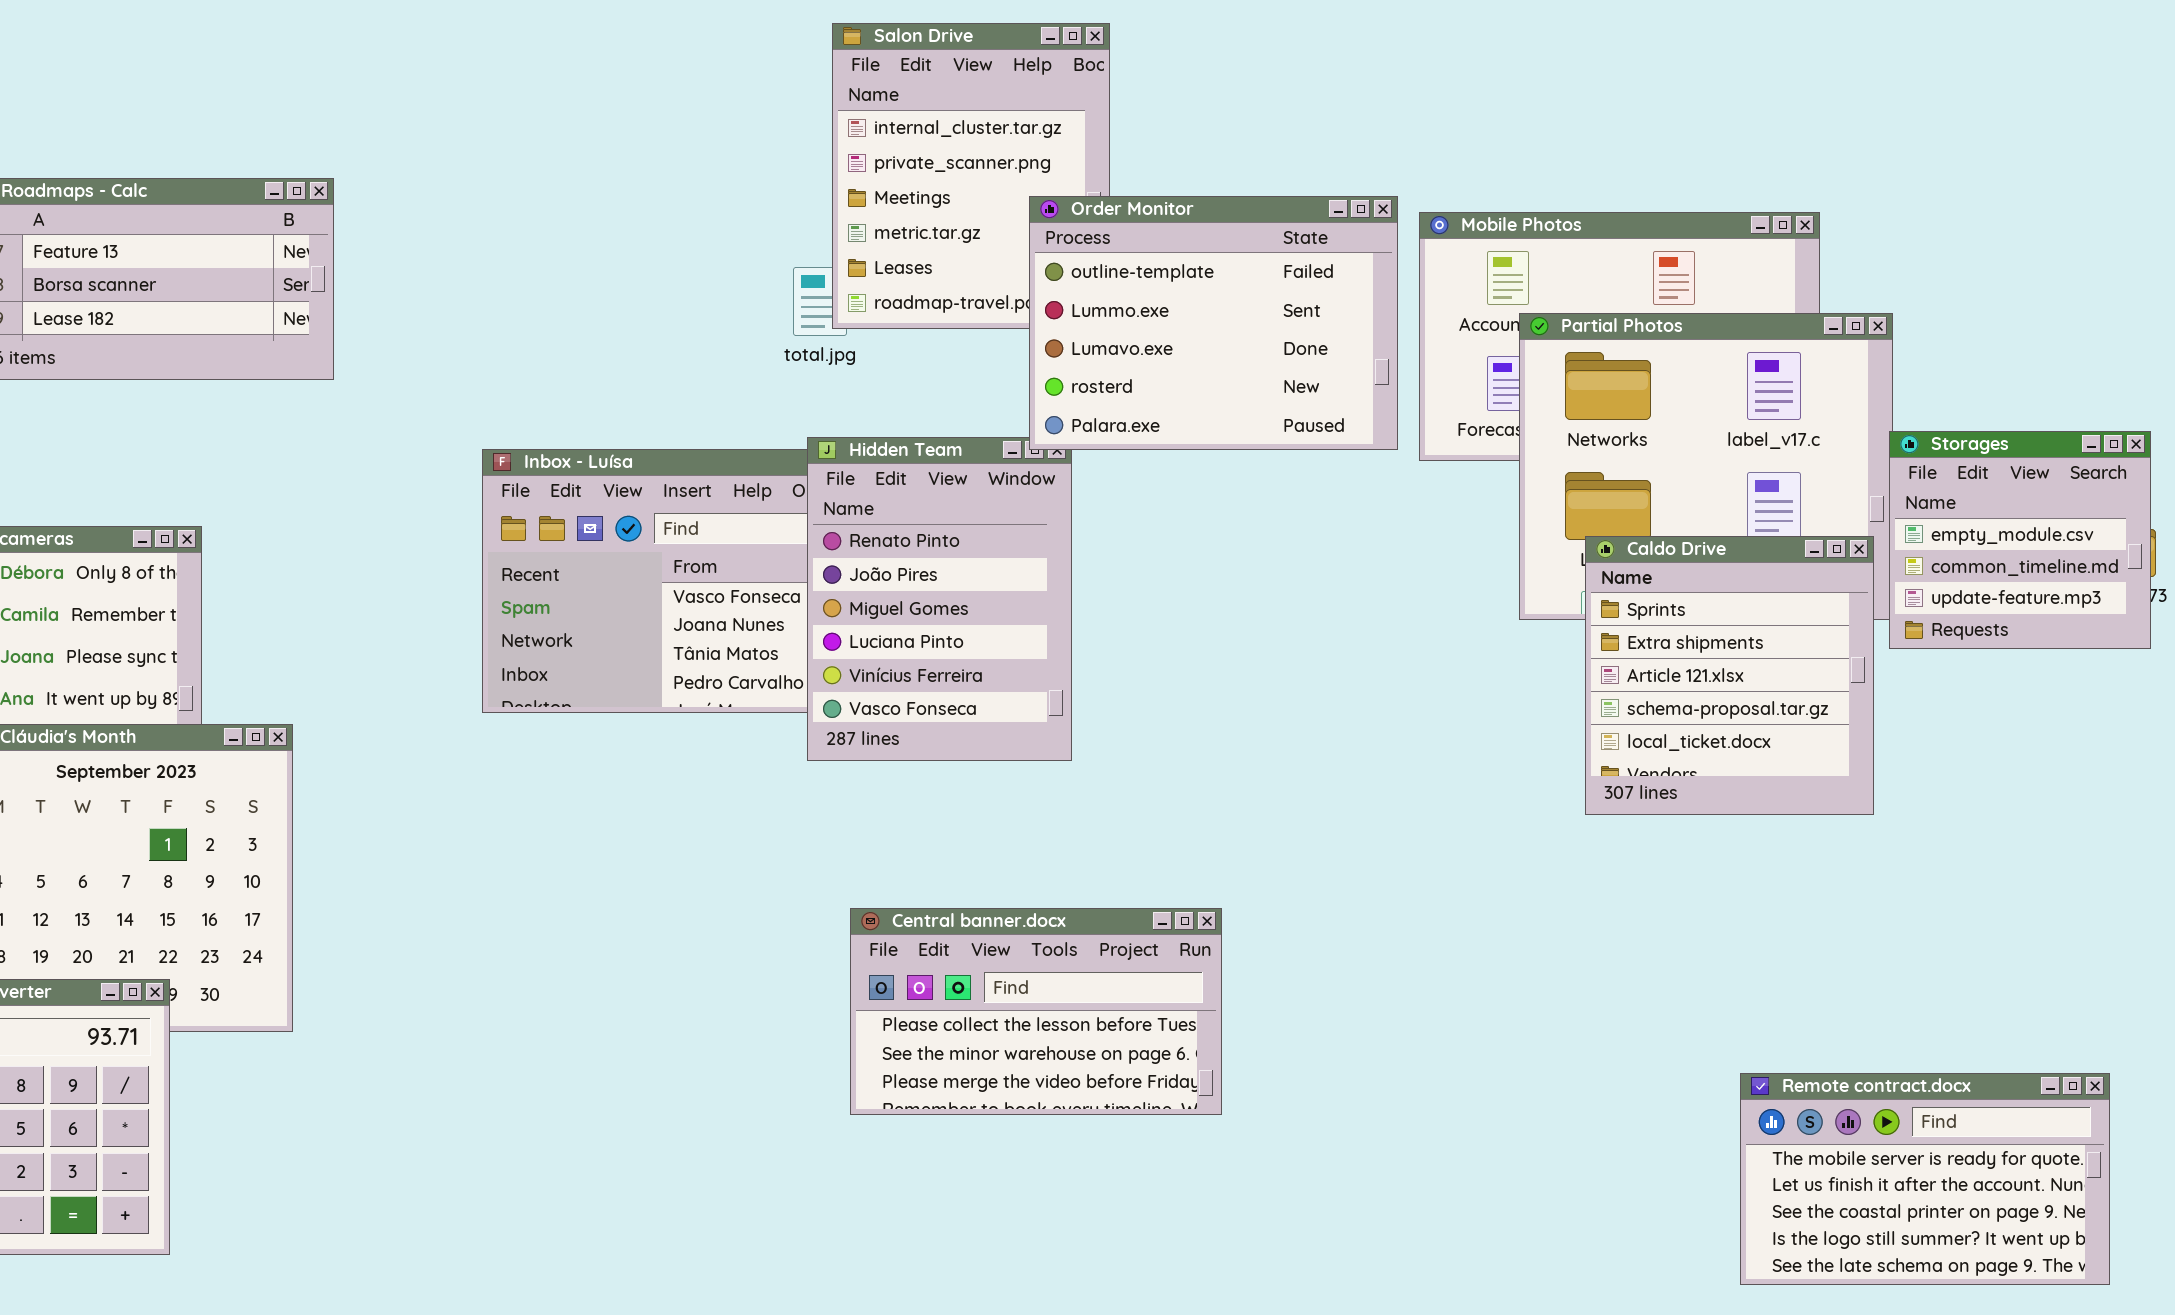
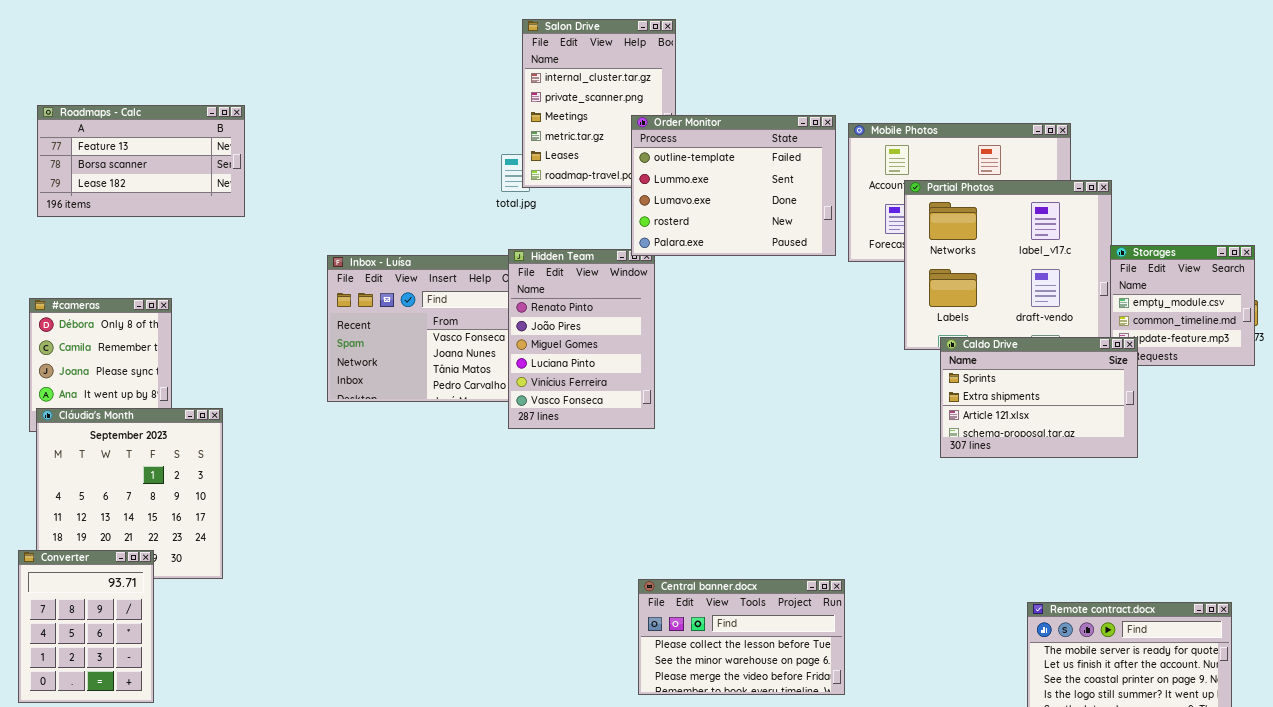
Caldo Drive: [1585,536,1874,815] -> [940,337,1138,458], resized
Central banner.docx: [850,908,1222,1115] -> [638,579,845,695], moved

